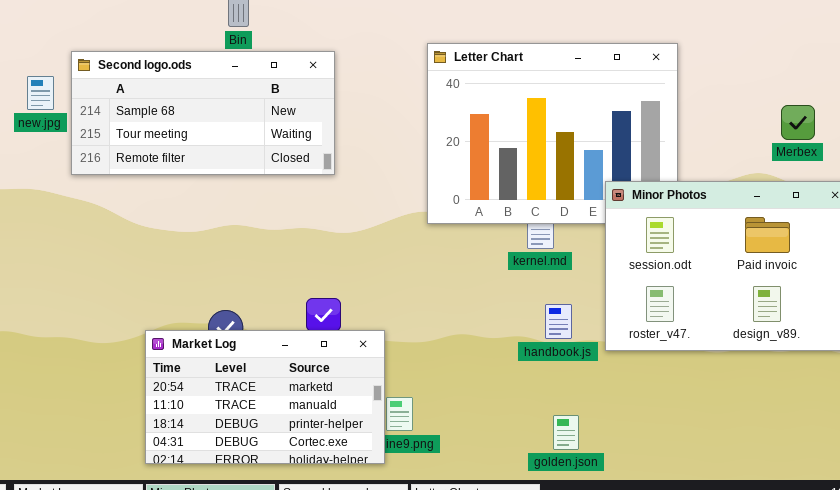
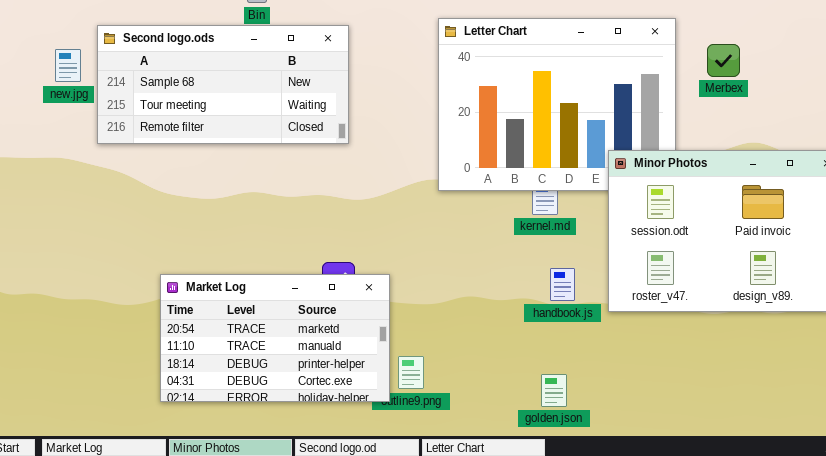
Merbex: [781,105,815,140] -> [707,44,740,77], moved
Market Log: [145,330,385,464] -> [160,274,390,402], moved
golden.json: [553,415,579,450] -> [541,374,567,407], moved

